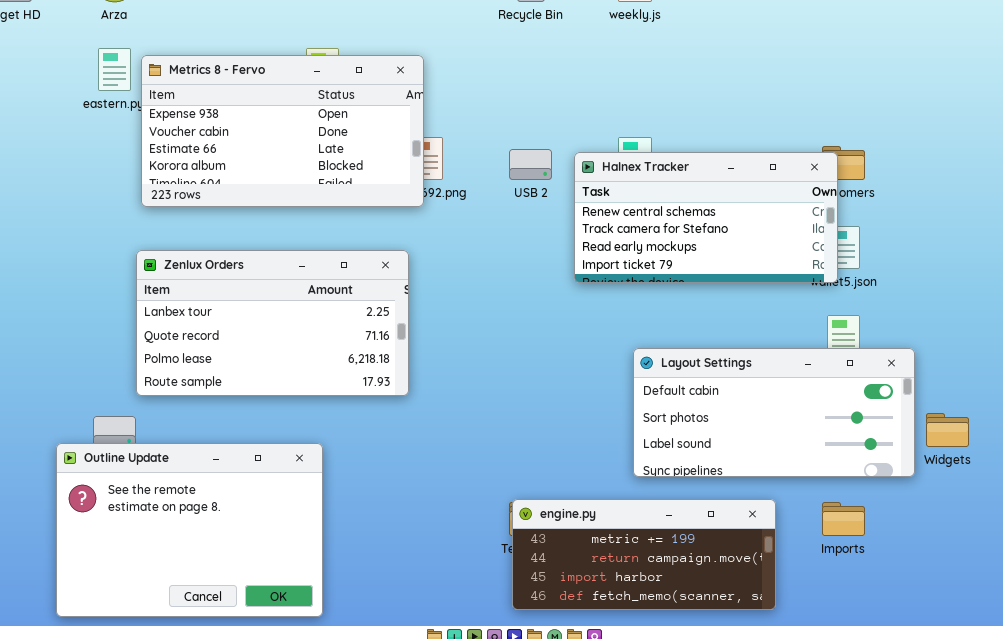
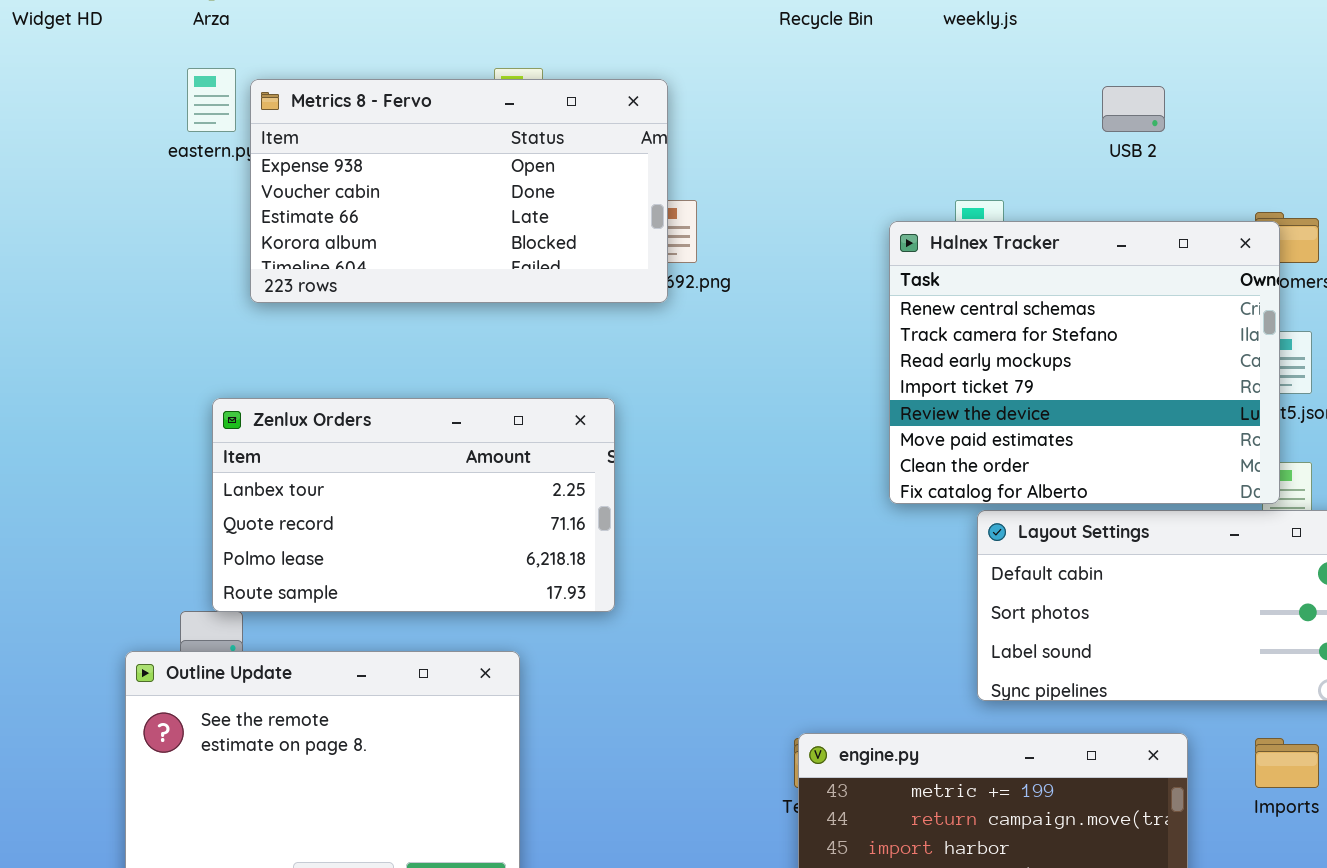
USB 2: [509,149,552,180] -> [1102,86,1165,132], moved
Halnex Tracker: [574,152,838,283] -> [889,221,1280,504], resized
Zenlux Orders: [136,250,409,396] -> [212,398,615,612], moved

